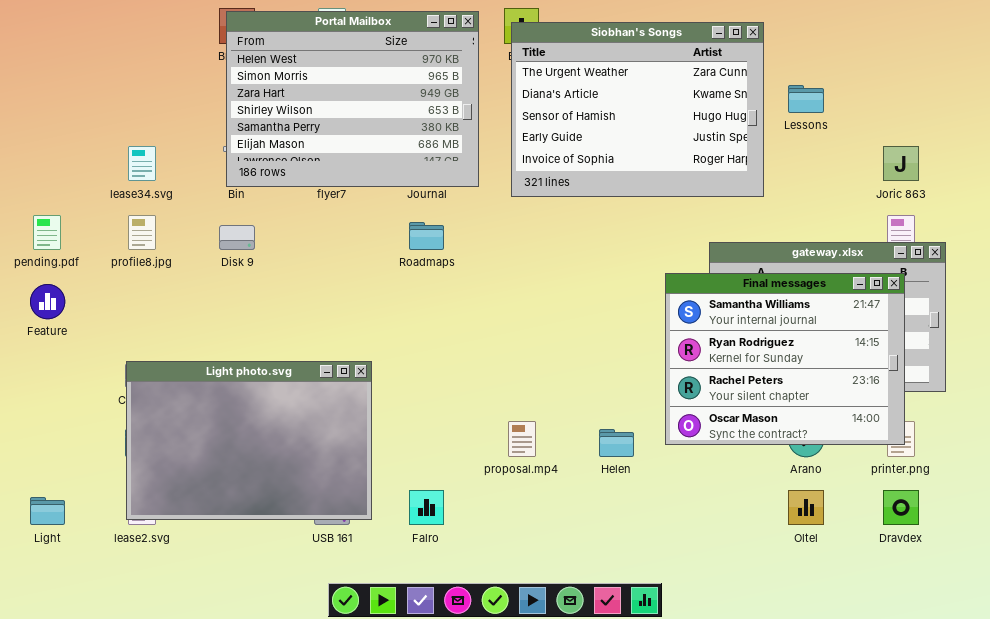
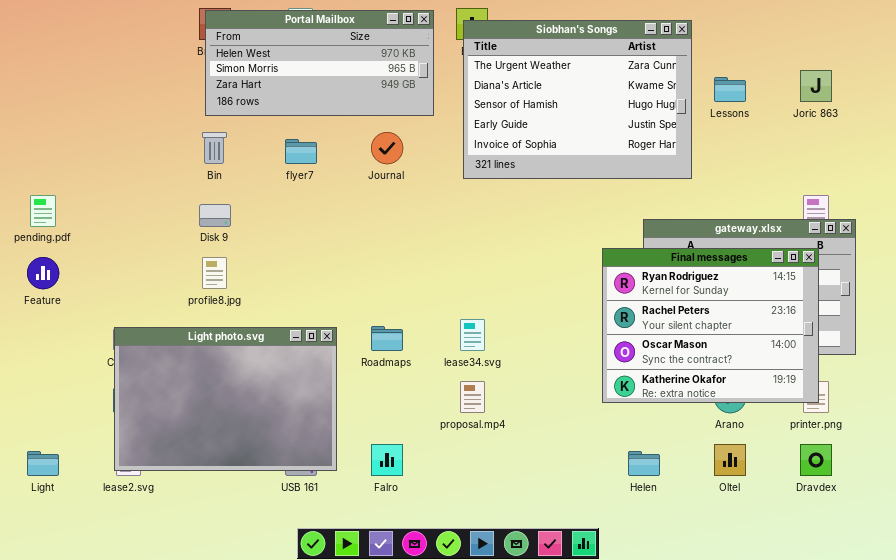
Portal Mailbox: [226,11,479,187] -> [205,10,434,116], resized
lease34.svg: [128,146,156,181] -> [460,319,485,351], moved
Joric 863: [883,146,919,181] -> [800,70,832,102], moved
profile8.jpg: [128,215,156,250] -> [202,257,227,289], moved
Roadmaps: [409,222,444,250] -> [371,326,403,351], moved
Final messages: [665,273,905,445] -> [602,248,819,403], scrolled down 1 row
Helen: [599,429,634,457] -> [628,451,660,476], moved

